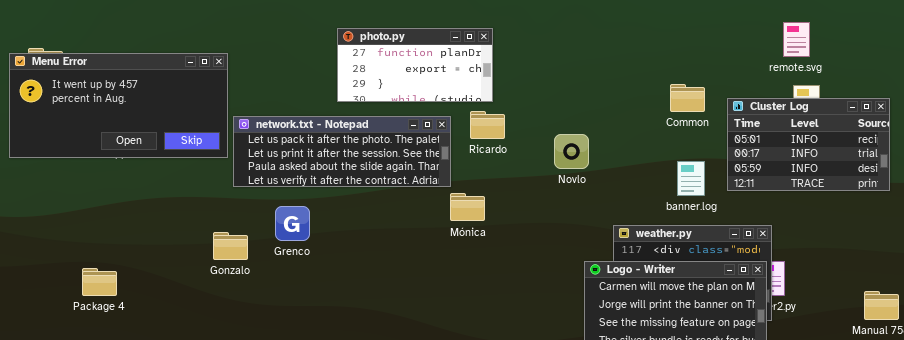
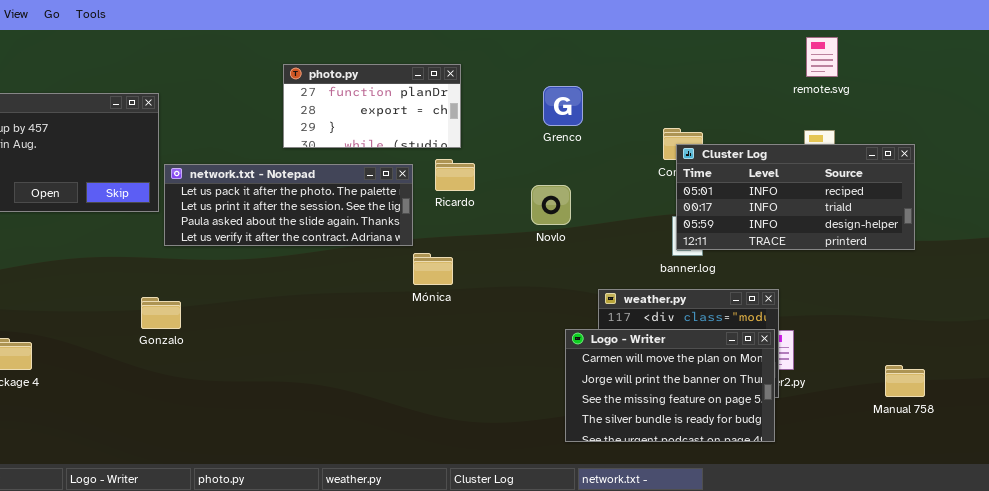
remote.svg: [783,22,810,57] -> [806,37,838,77], moved
Cluster Log: [727,98,890,191] -> [676,144,915,250], resized
Grenco: [275,206,310,241] -> [543,86,583,126], moved

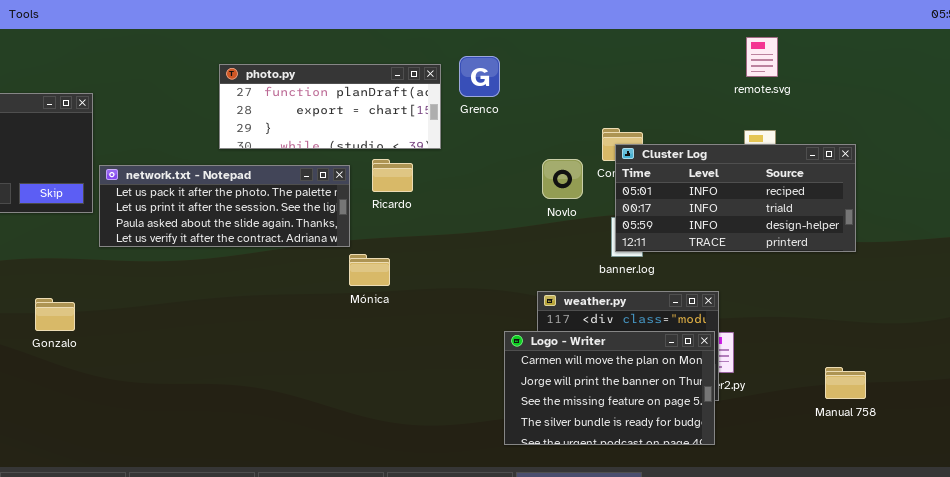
photo.py: [283,64,461,148] -> [219,64,441,149], resized
Grenco: [543,86,583,126] -> [459,56,500,97], moved
Novlo: [531,185,571,225] -> [542,159,583,199], moved
Gonzalo: [141,297,181,329] -> [35,298,75,331], moved

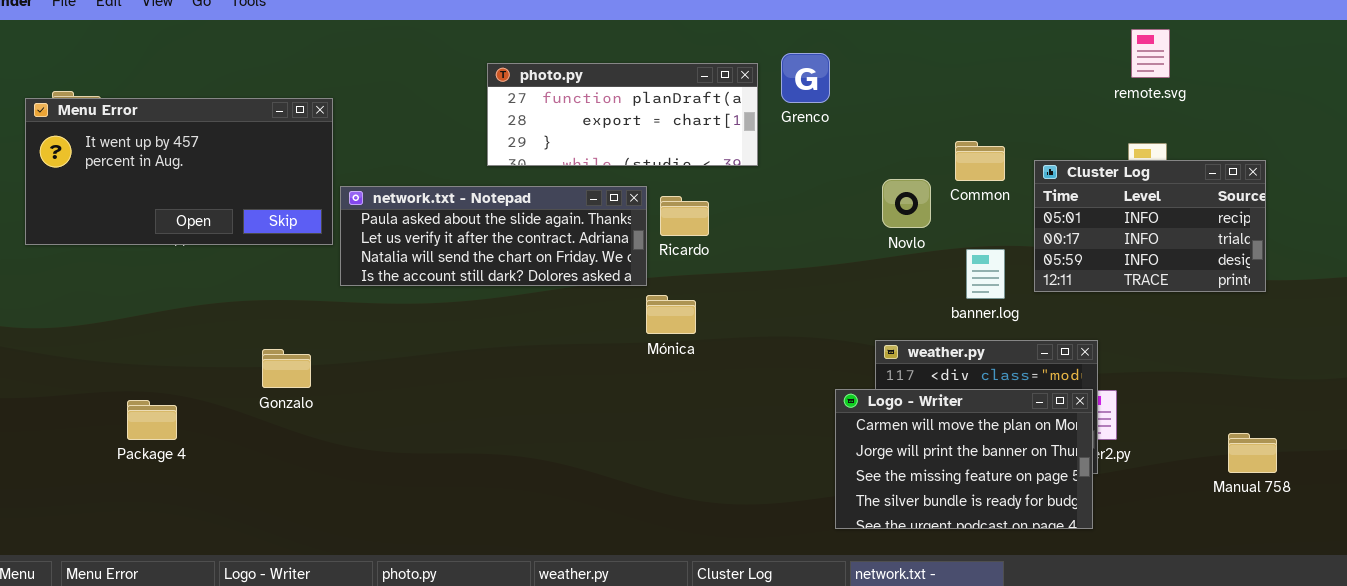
Cluster Log: [615,144,856,252] -> [1034,160,1266,292], resized
Ricardo: [372,159,413,192] -> [660,196,709,236], moved
network.txt - Notepad: [99,165,350,247] -> [340,186,647,286], scrolled down 2 rows

